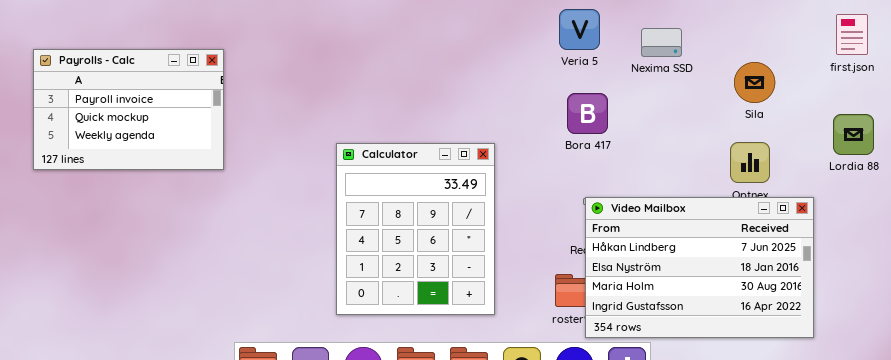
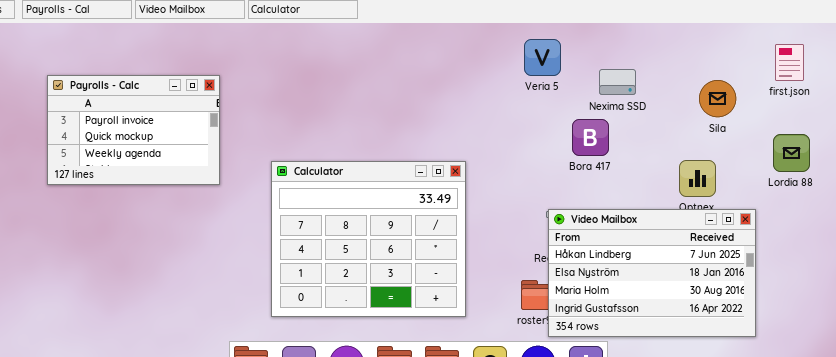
Nexima SSD: [641,28,682,57] -> [599,69,636,95], moved
Sila: [734,62,775,103] -> [699,80,736,117], moved
Bora 417: [567,93,608,134] -> [572,119,609,156], moved
Calculator: [336,143,495,315] -> [271,161,466,317], resized

